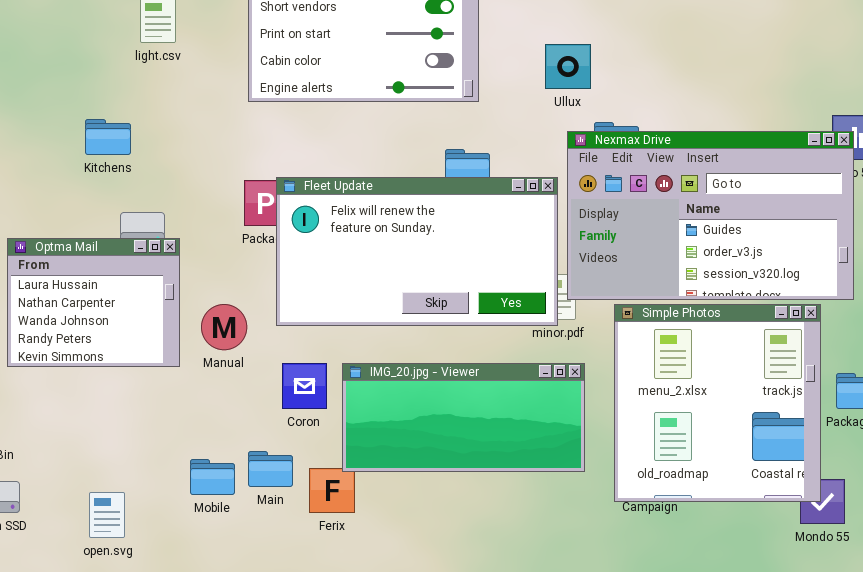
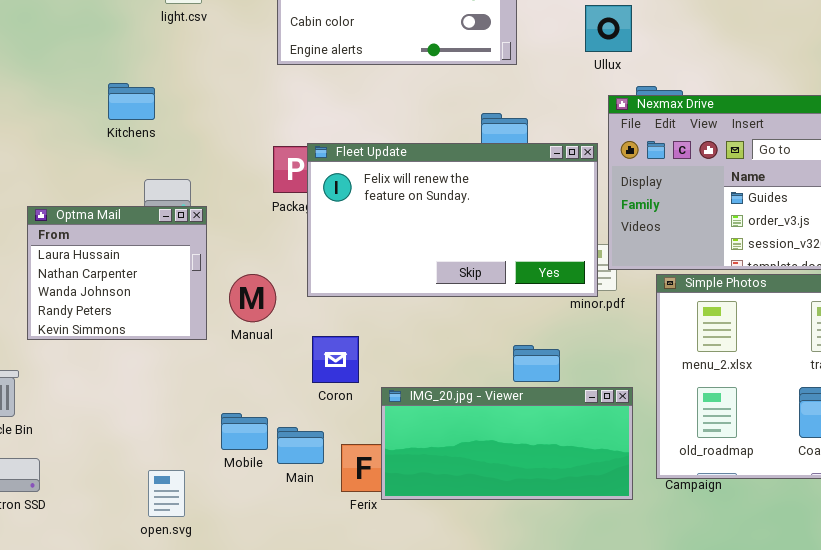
IMG_20.jpg - Viewer: [342,363,585,472] -> [381,387,633,500], moved
Mobile: [190,459,235,495] -> [221,413,268,450], moved
open.svg: [89,492,125,538] -> [148,470,185,517], moved

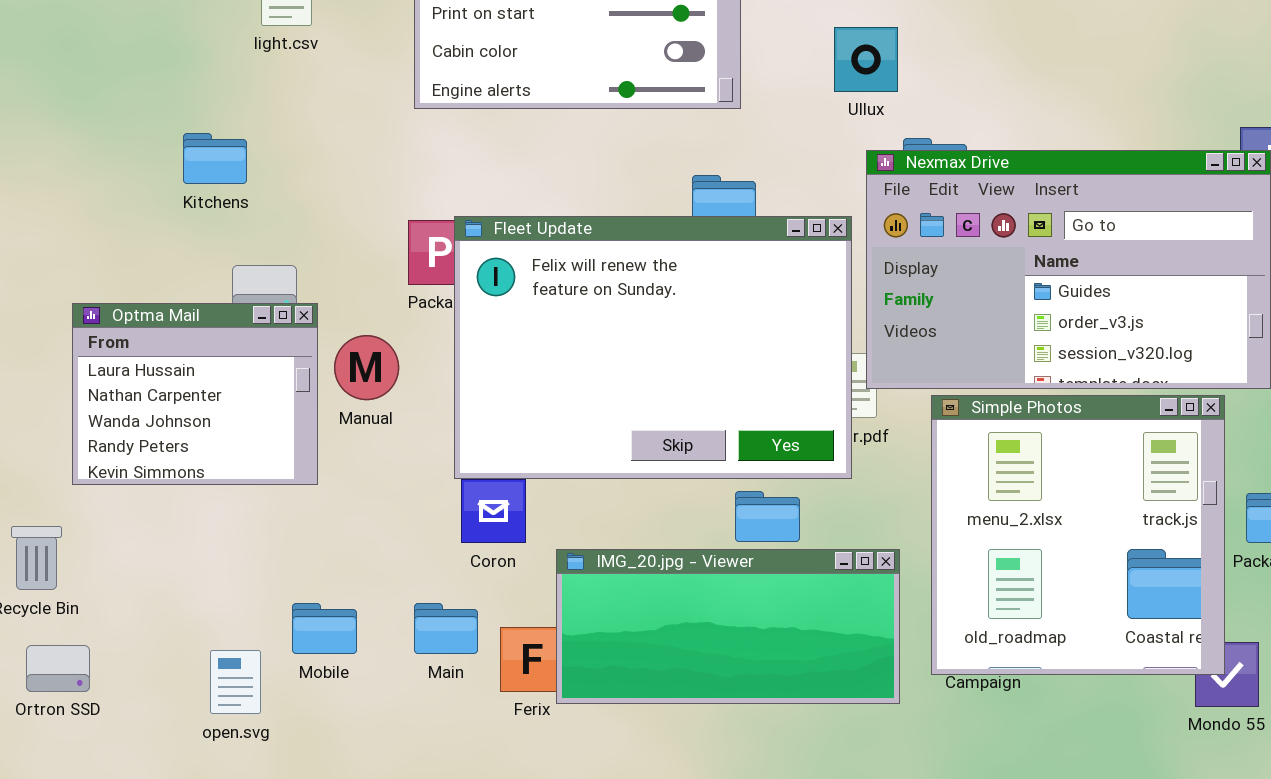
Fleet Update: [307,143,598,297] -> [454,216,852,479], resized
Manual: [229,274,276,322] -> [334,335,399,400], moved
Mobile: [221,413,268,450] -> [292,603,357,654], moved
open.svg: [148,470,185,517] -> [210,650,261,714], moved

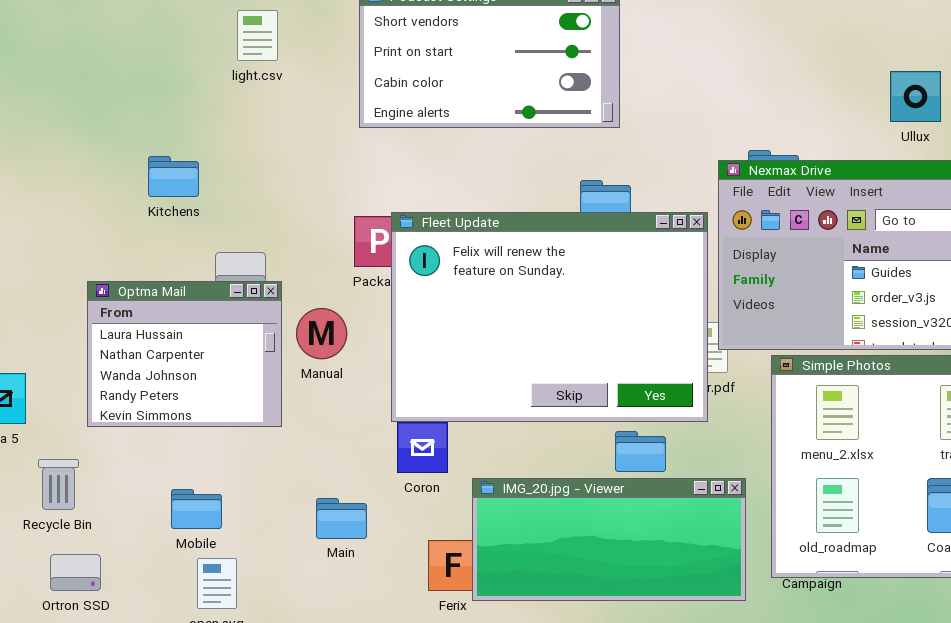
Ullux: [834,27,898,92] -> [890,71,941,122], moved
Kitchens: [183,133,247,184] -> [148,156,199,197], moved
Mobile: [292,603,357,654] -> [171,489,222,529], moved
Main: [414,603,478,654] -> [316,498,367,539], moved

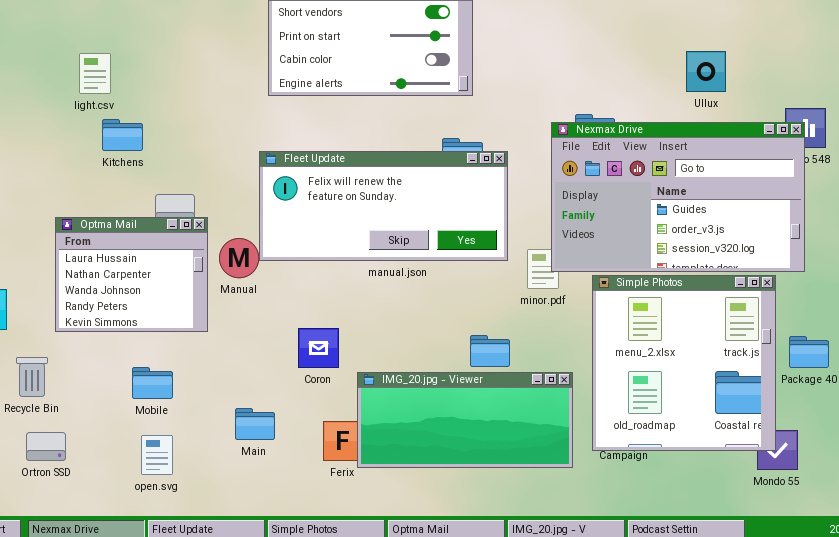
light.csv: [237,10,278,61] -> [79,53,111,94], moved
Fleet Update: [391,212,708,422] -> [259,151,508,261], moved, resized
Mobile: [171,489,222,529] -> [132,367,173,399], moved
Main: [316,498,367,539] -> [235,408,275,440], moved

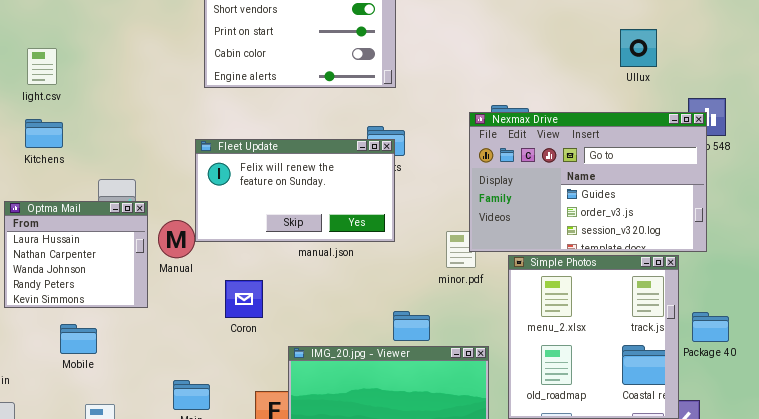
Ullux: [686,51,726,92] -> [620,29,657,67], moved
Kitchens: [102,119,143,151] -> [25,119,63,148], moved
Fleet Update: [259,151,508,261] -> [195,139,395,242], resized
Coron: [298,328,339,368] -> [225,280,263,318], moved
Mobile: [132,367,173,399] -> [60,324,97,354], moved

